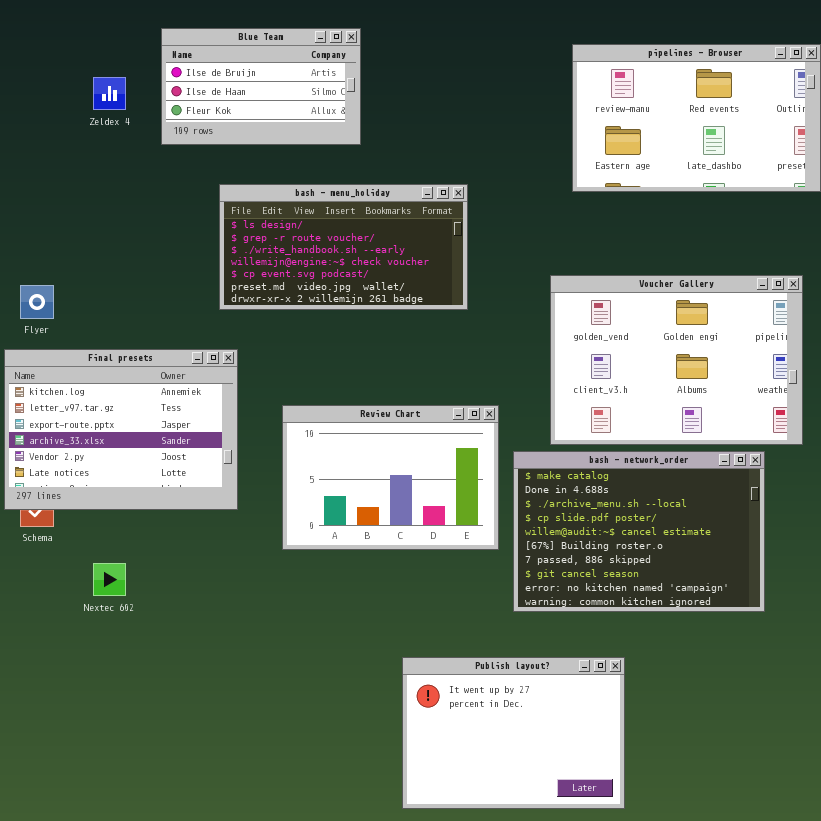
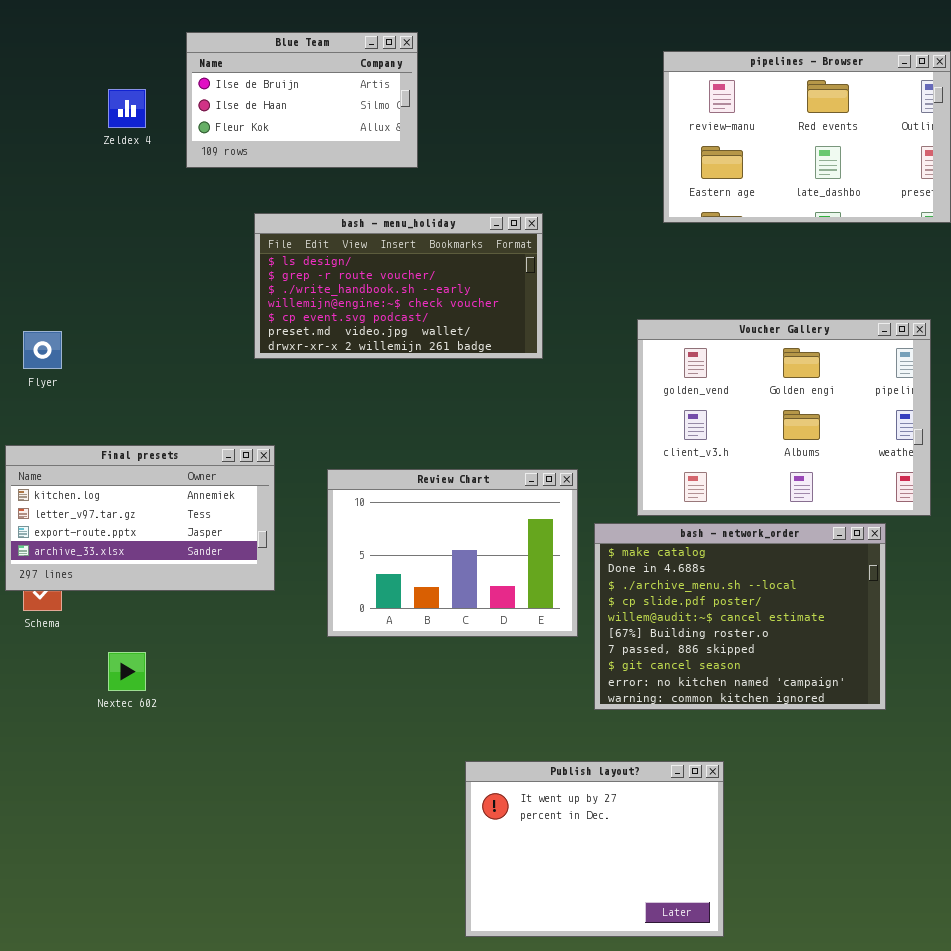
Final presets: [4,349,238,510] -> [5,445,275,591], resized

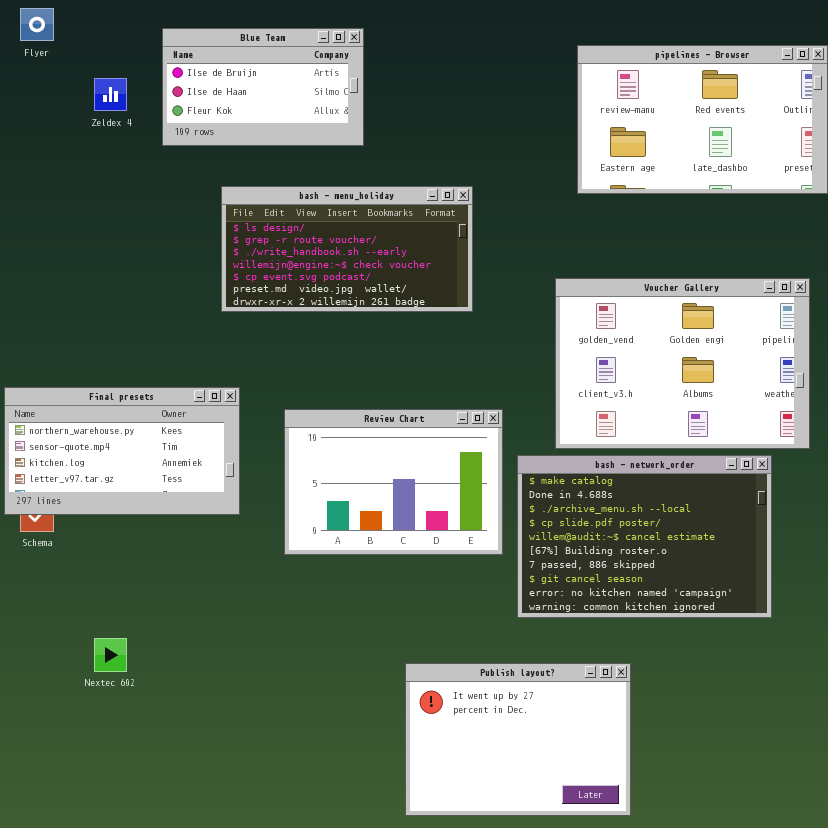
Flyer: [23,331,62,369] -> [20,8,54,41], moved
Final presets: [5,445,275,591] -> [4,387,240,515], scrolled up 2 rows
Nextec 602: [108,652,146,691] -> [94,638,127,672], moved

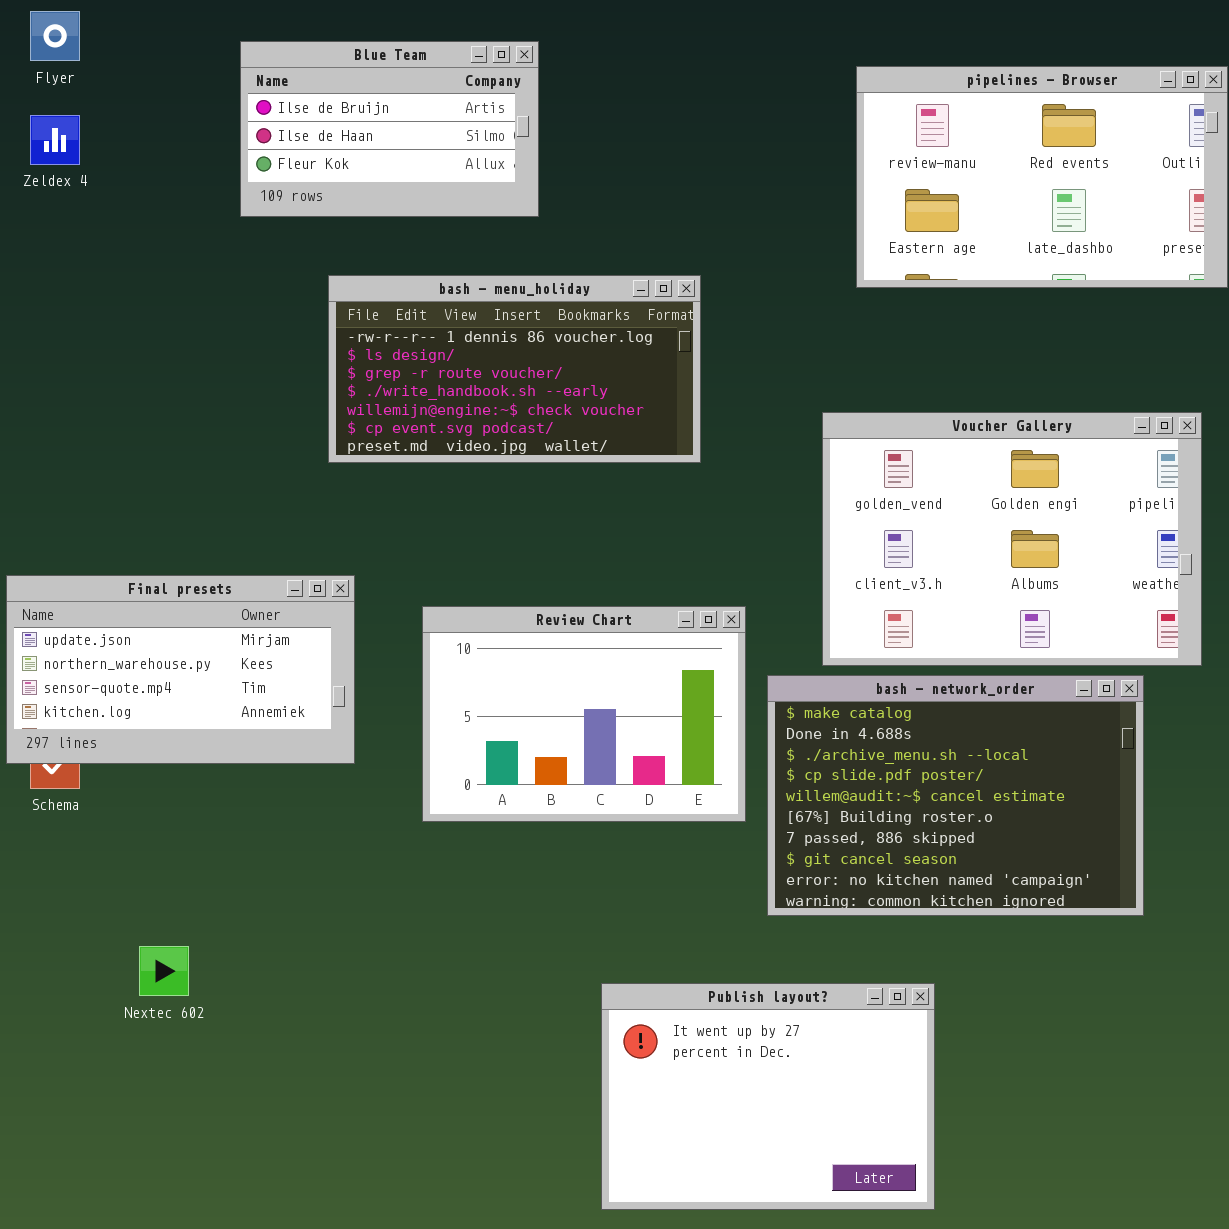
Zeldex 4: [94,78,127,111] -> [30,115,80,165], moved
bash - menu_holiday: [221,186,473,312] -> [328,275,701,463], scrolled up 1 row
Final presets: [4,387,240,515] -> [6,575,355,764], scrolled up 1 row

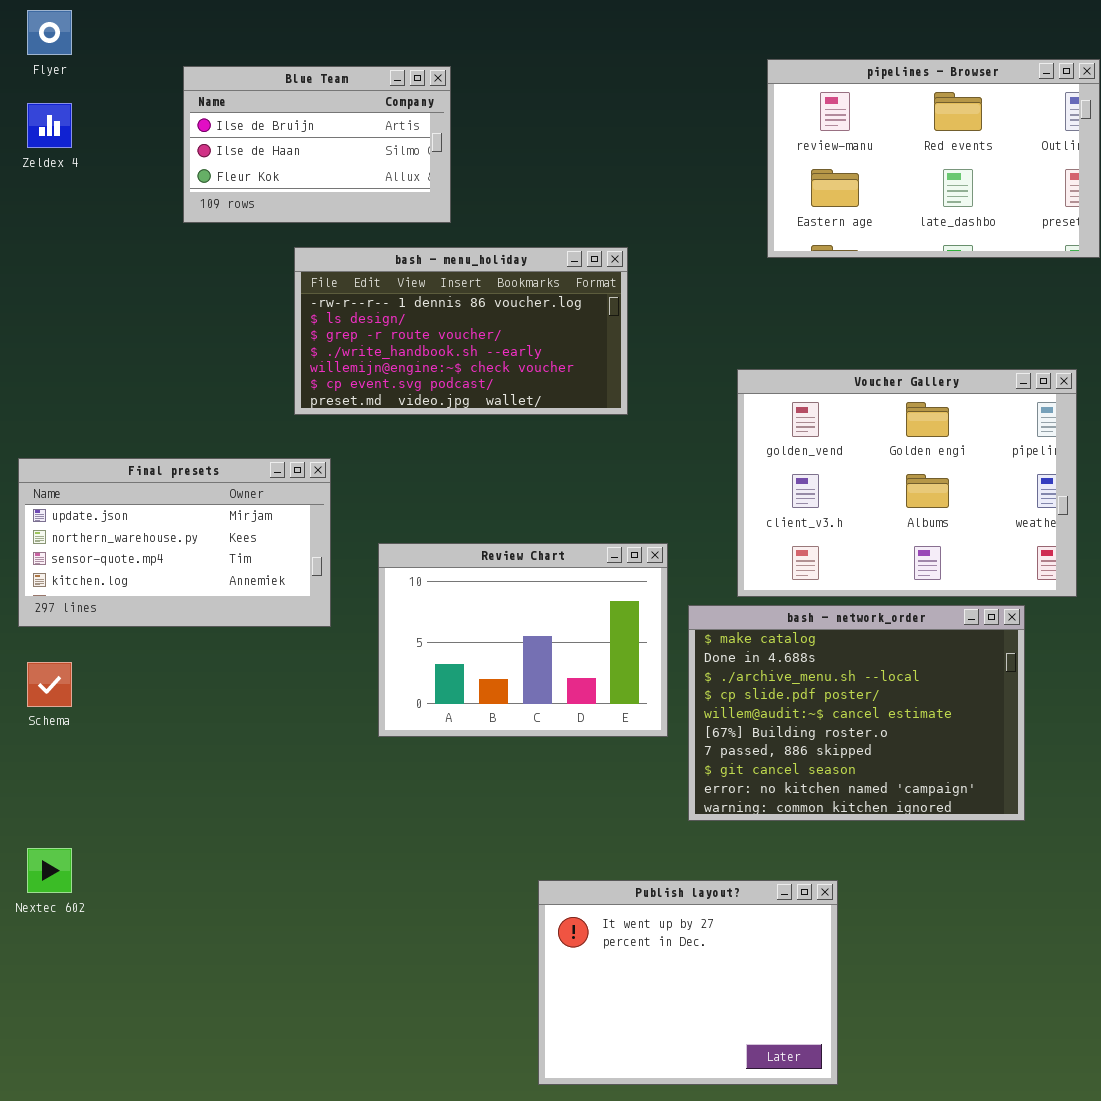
Blue Team: [240,41,539,217] -> [183,66,451,223], moved
Final presets: [6,575,355,764] -> [18,458,331,627], moved
Nextec 602: [139,946,189,996] -> [27,848,72,893], moved

